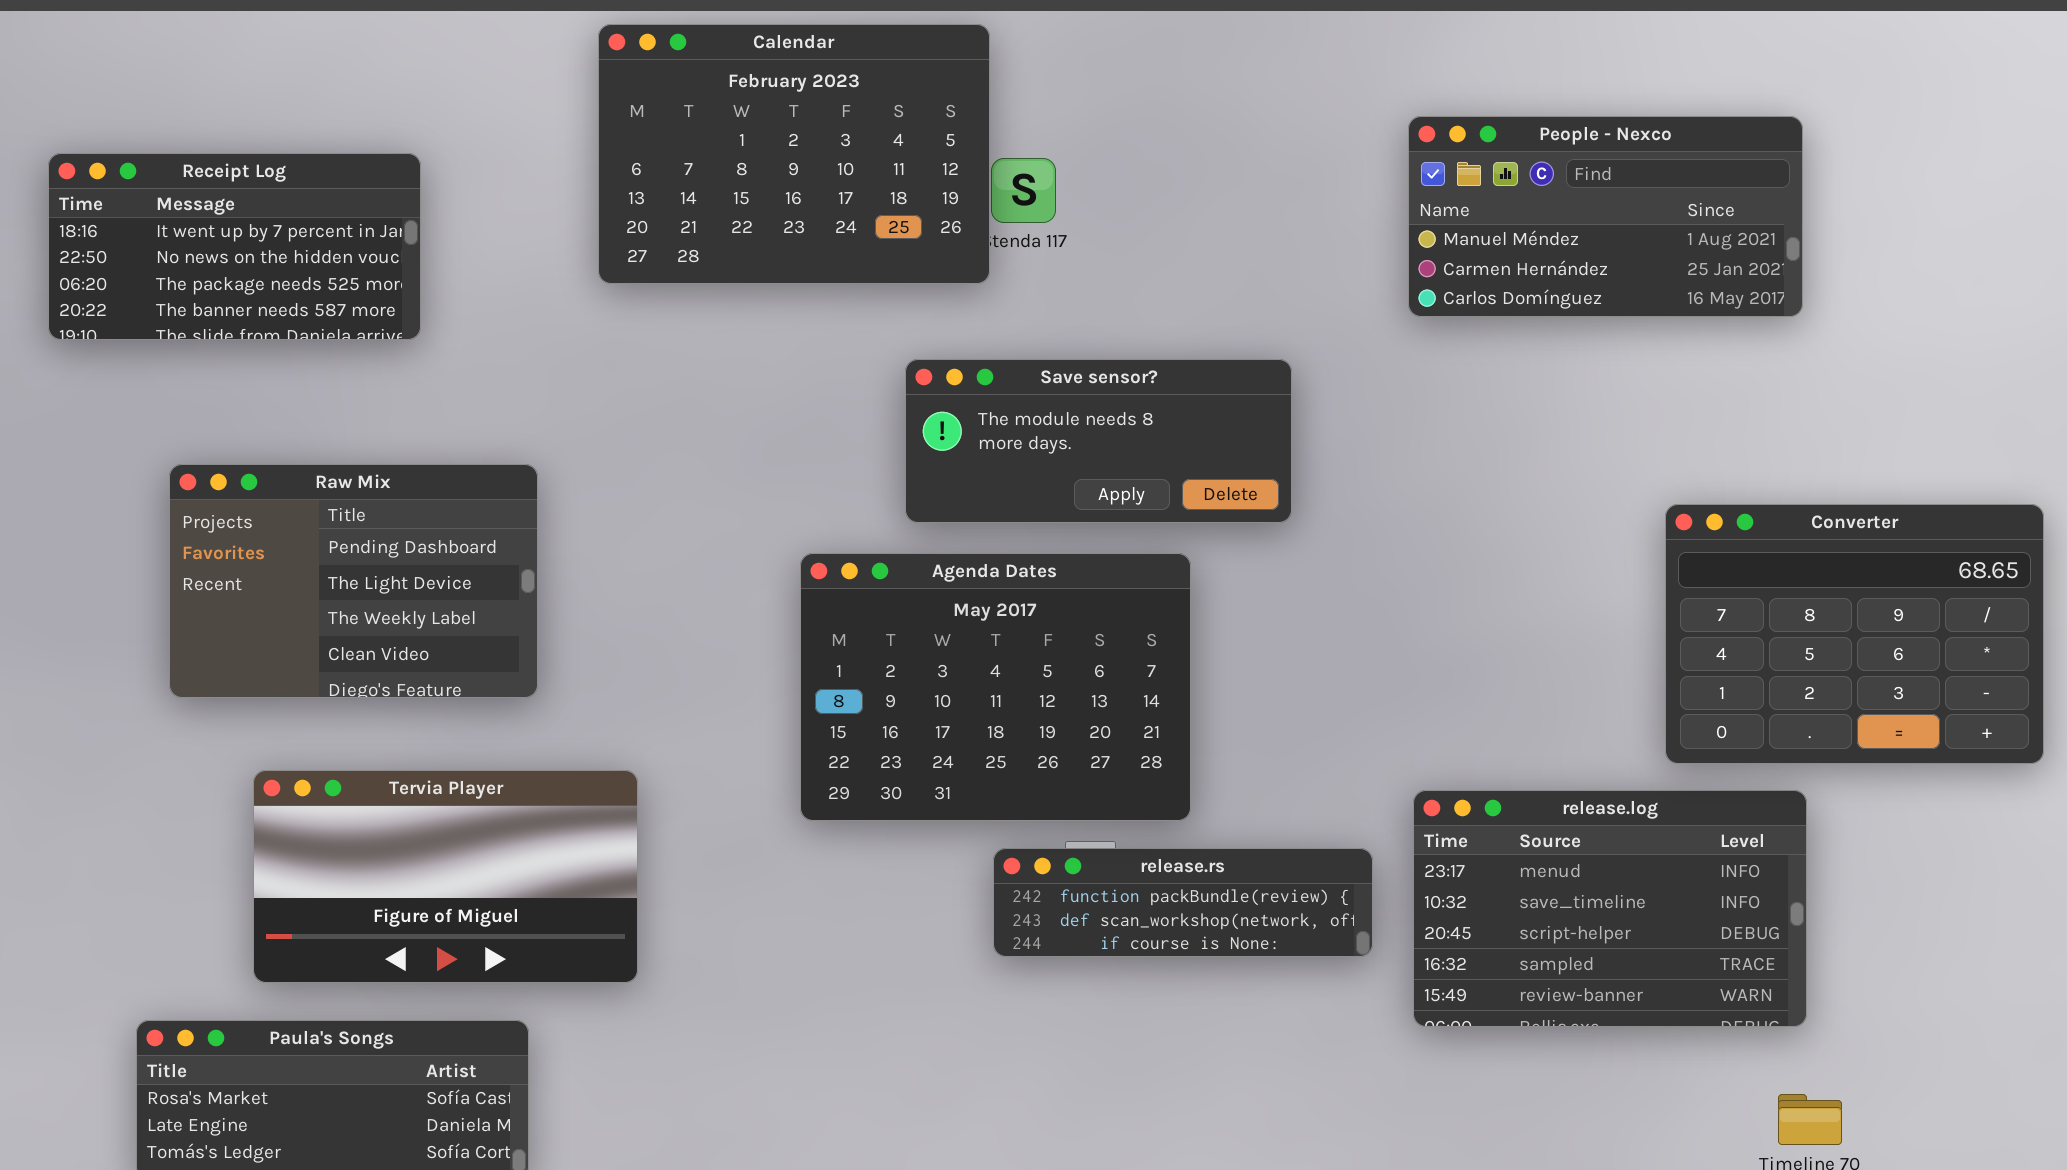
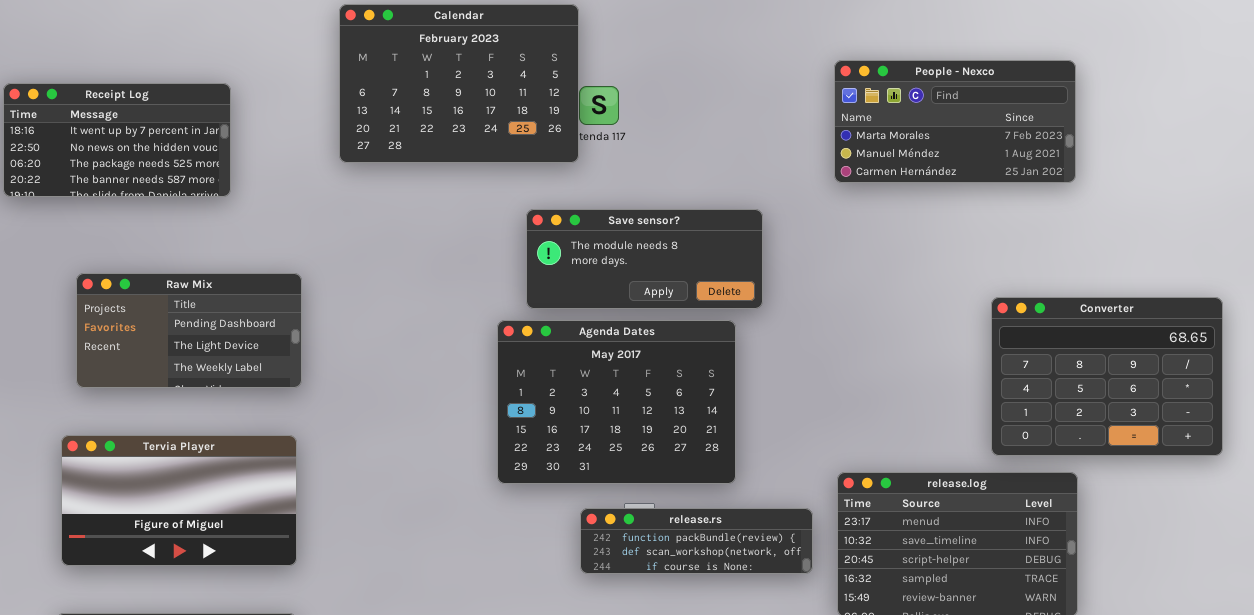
People - Nexco: [1408,116,1803,317] -> [834,60,1076,183], scrolled up 1 row
Raw Mix: [169,464,538,698] -> [76,273,302,388], resized
Agenda Dates: [800,553,1191,821] -> [497,320,736,484], moved
Tervia Player: [253,770,638,983] -> [61,435,297,566], moved

